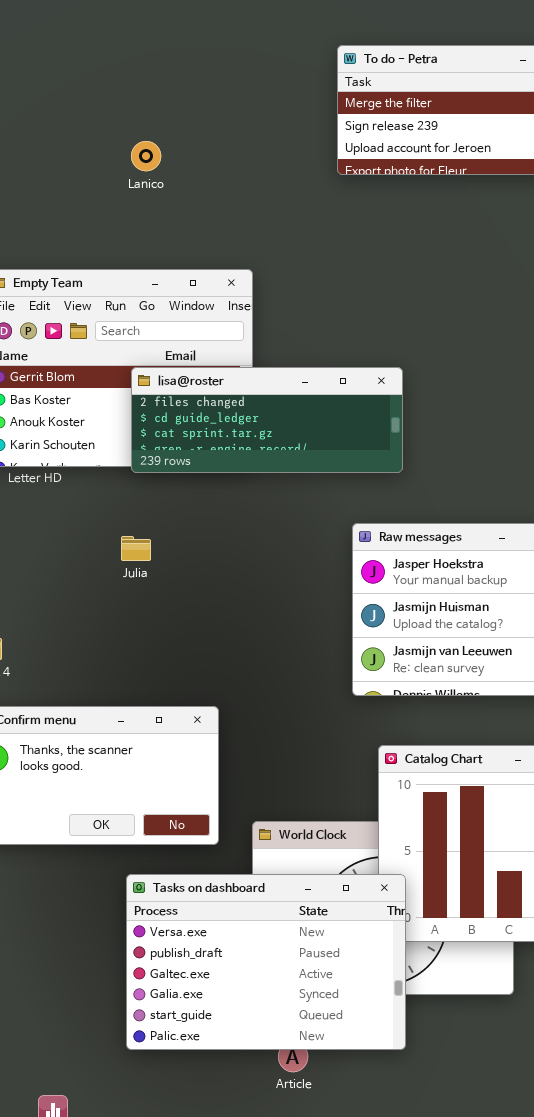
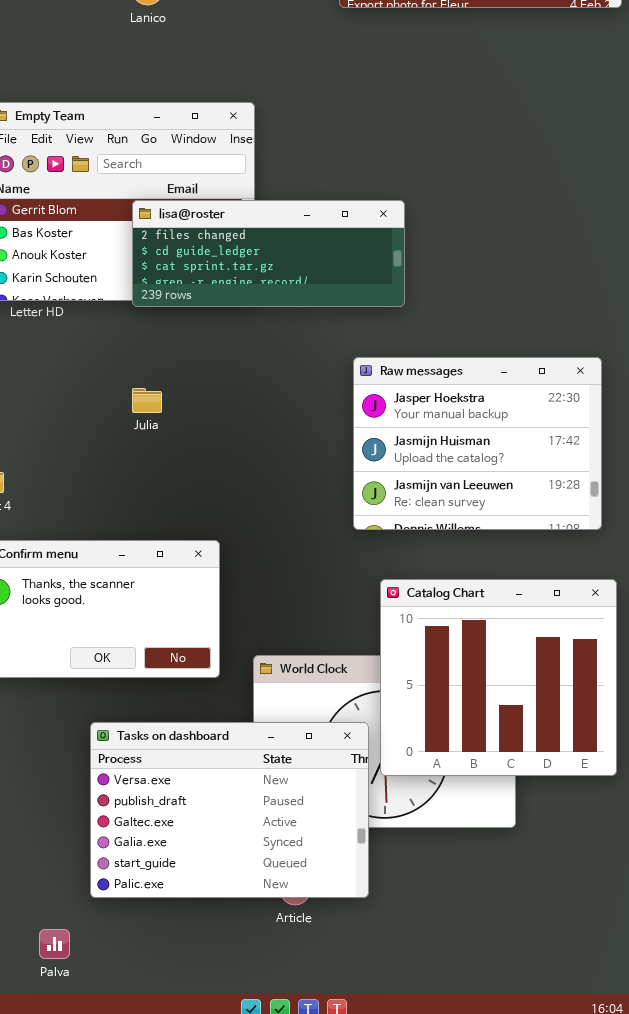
Julia: [121,536,151,561] -> [132,388,162,413], moved
Tasks on dashboard: [126,874,406,1050] -> [90,722,369,898], moved

